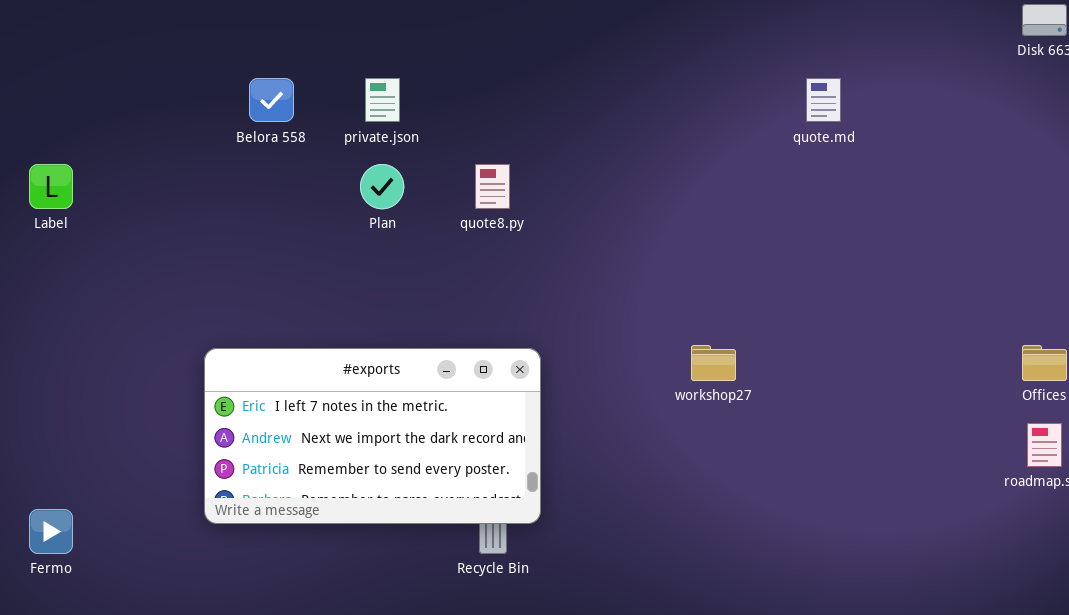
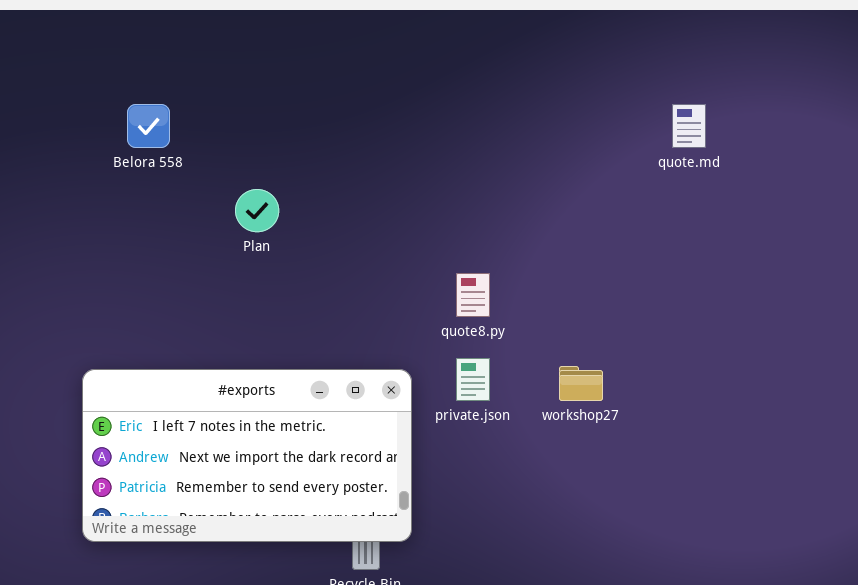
private.json: [365,78,400,122] -> [456,358,490,401], moved
quote8.py: [475,164,510,209] -> [456,273,490,317], moved

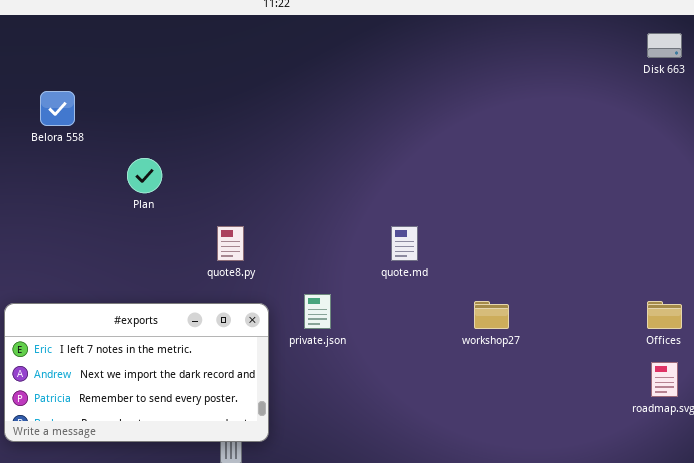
quote.md: [672,104,706,148] -> [391,226,418,261], moved
quote8.py: [456,273,490,317] -> [217,226,244,261], moved
workshop27: [559,366,603,401] -> [474,301,509,329], moved

